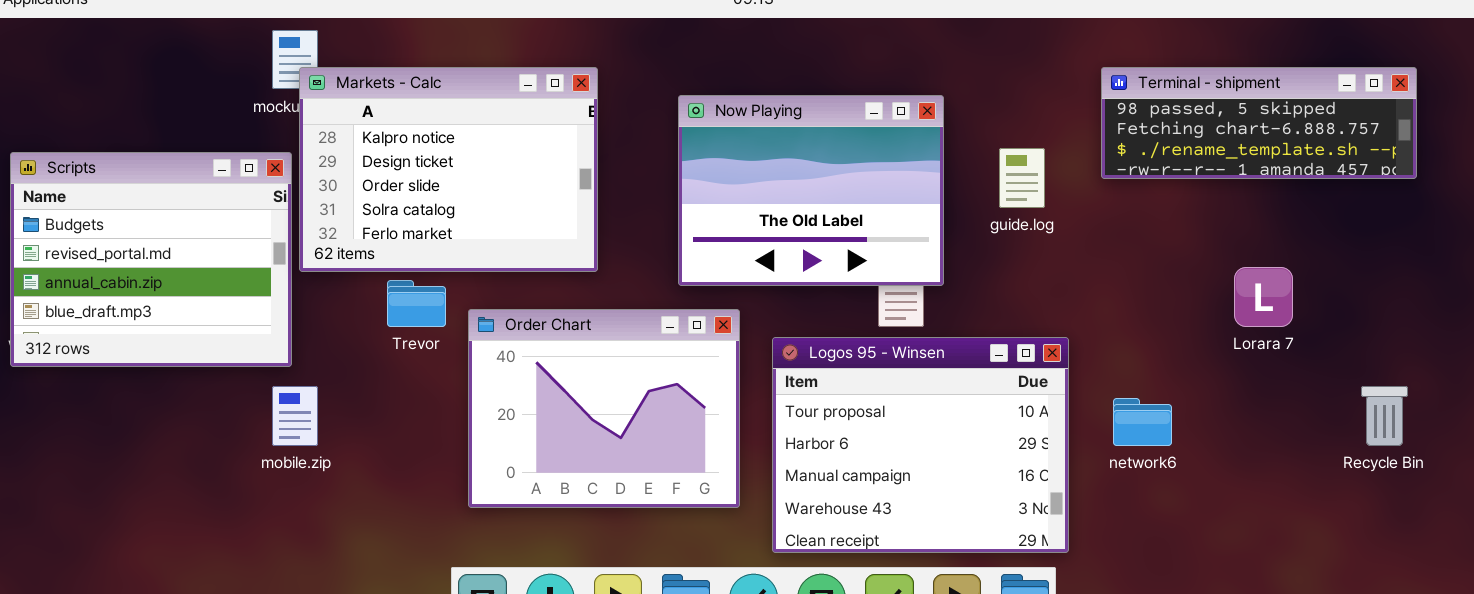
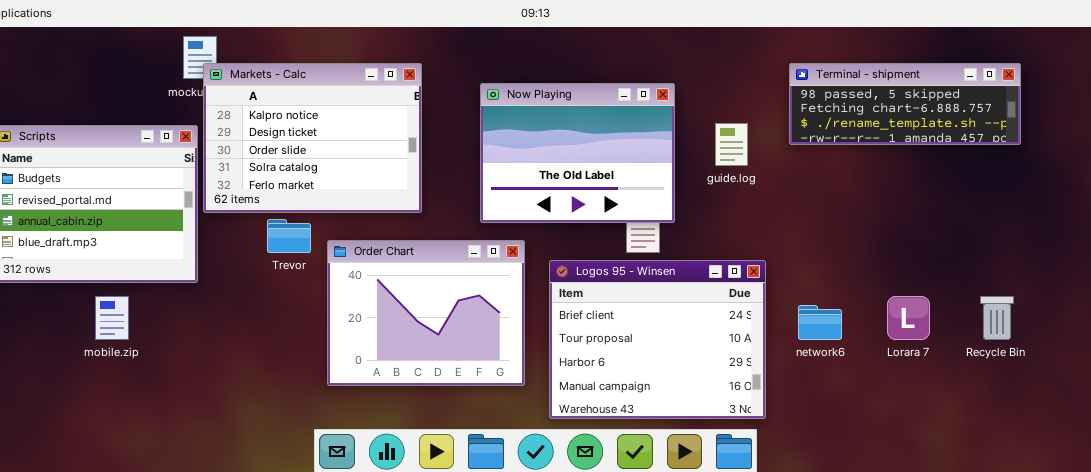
Lorara 7: [1234,267,1293,327] -> [887,296,930,340], moved
Logos 95 - Winsen: [772,337,1069,553] -> [549,260,766,419], scrolled up 1 row
mobile.zip: [272,386,318,446] -> [95,296,129,340], moved

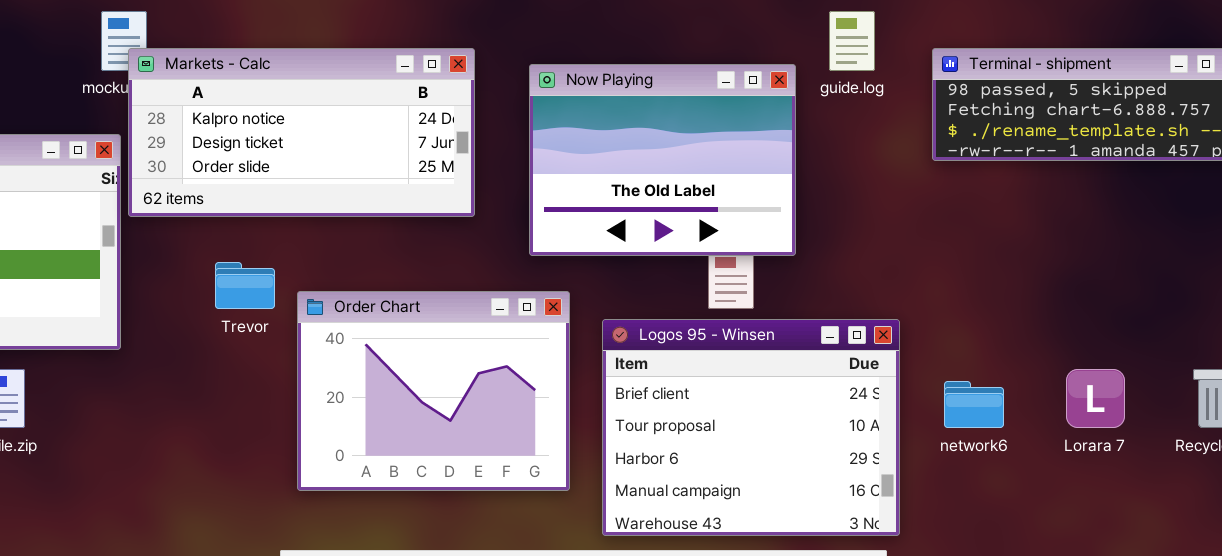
Markets - Calc: [203,63,422,213] -> [128,48,475,217], resized
Now Playing: [480,83,675,223] -> [529,64,796,256], moved
guide.log: [715,123,748,166] -> [829,11,875,71], moved

